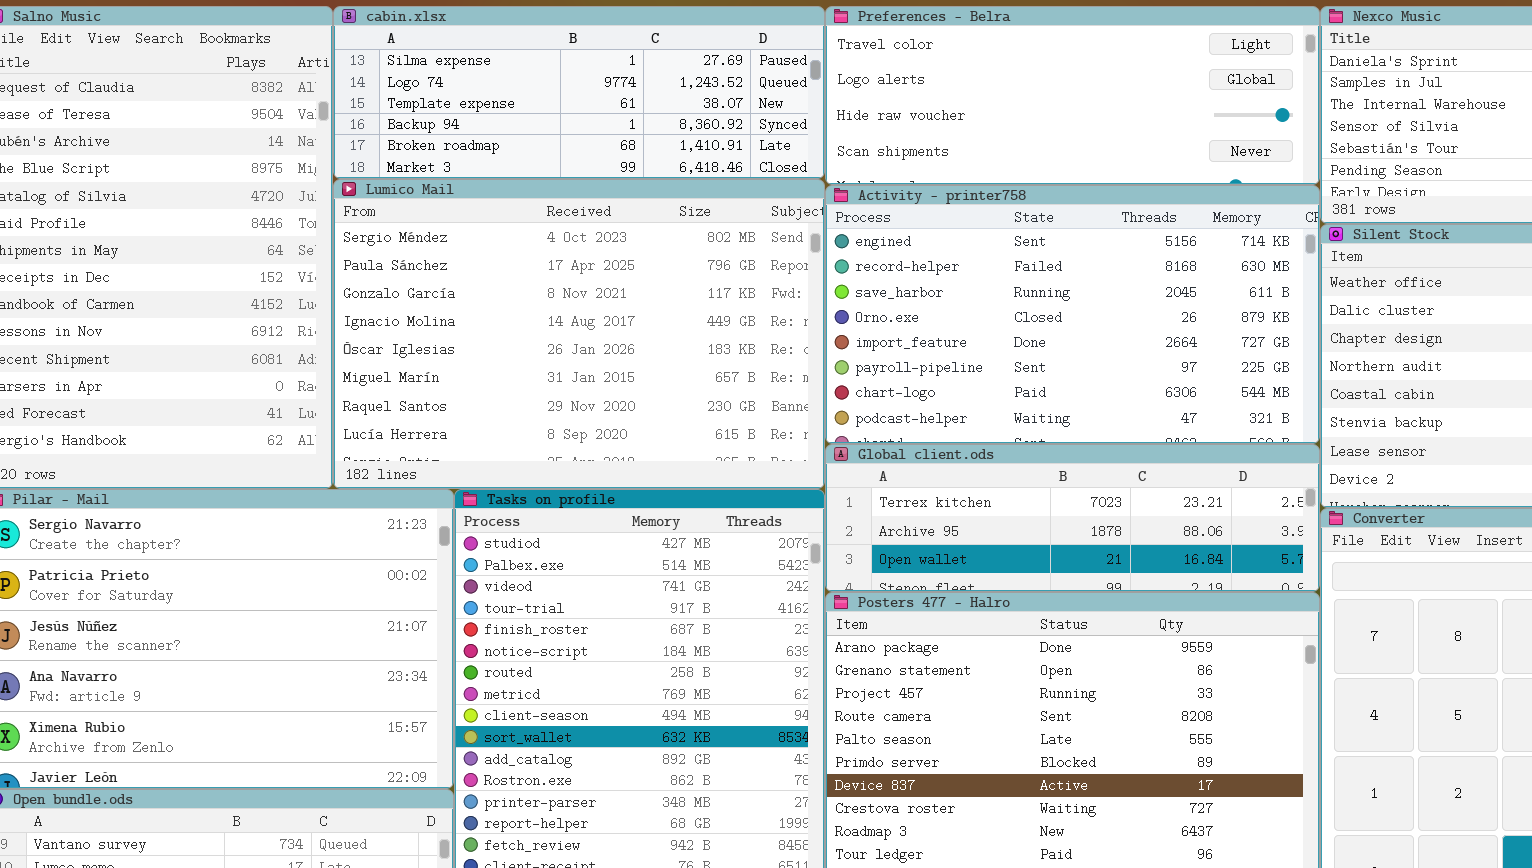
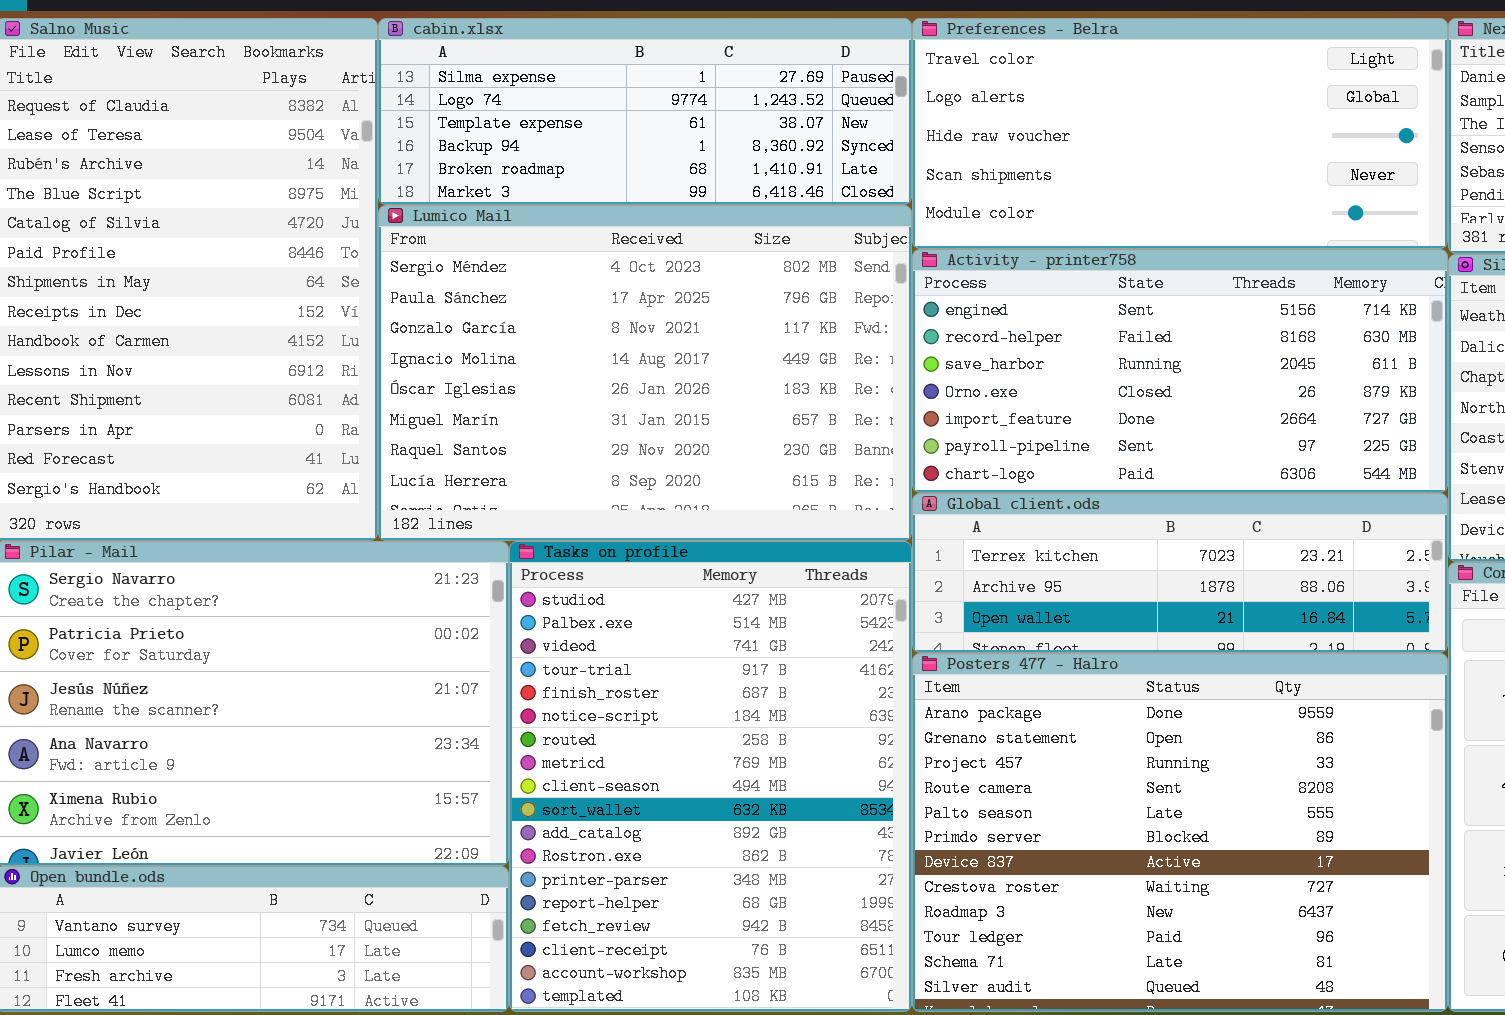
Preferences - Belra: [825,6,1320,185] -> [912,18,1448,249], resized
Activity - printer758: [825,185,1320,444] -> [912,249,1448,493], resized

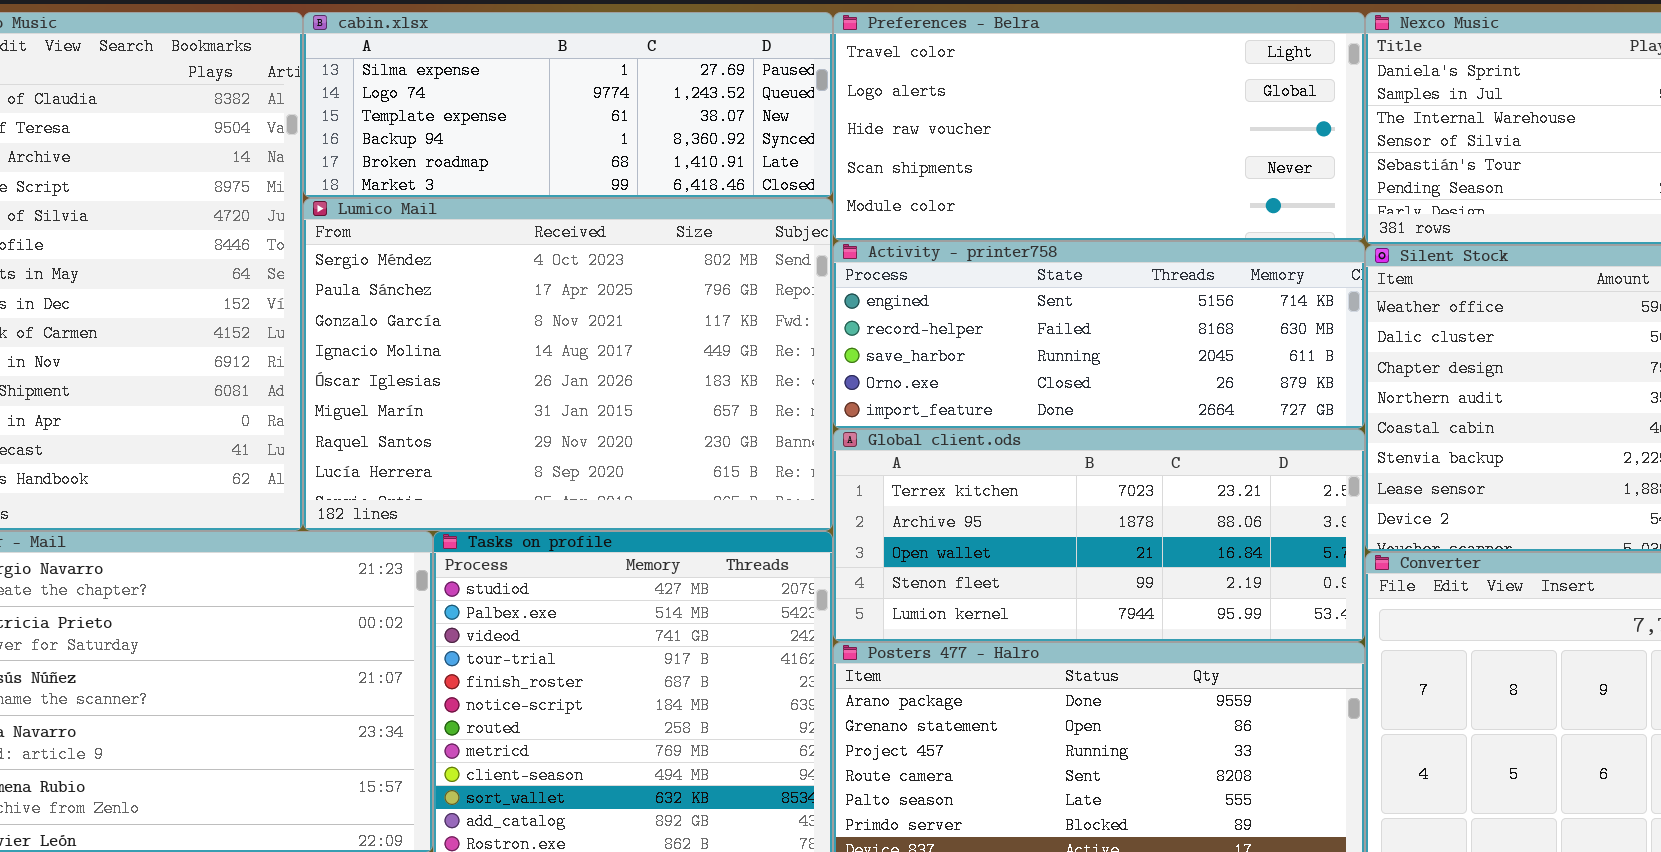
Activity - printer758: [912,249,1448,493] -> [833,241,1365,429], resized
Global client.ods: [912,493,1448,653] -> [833,429,1365,642], resized

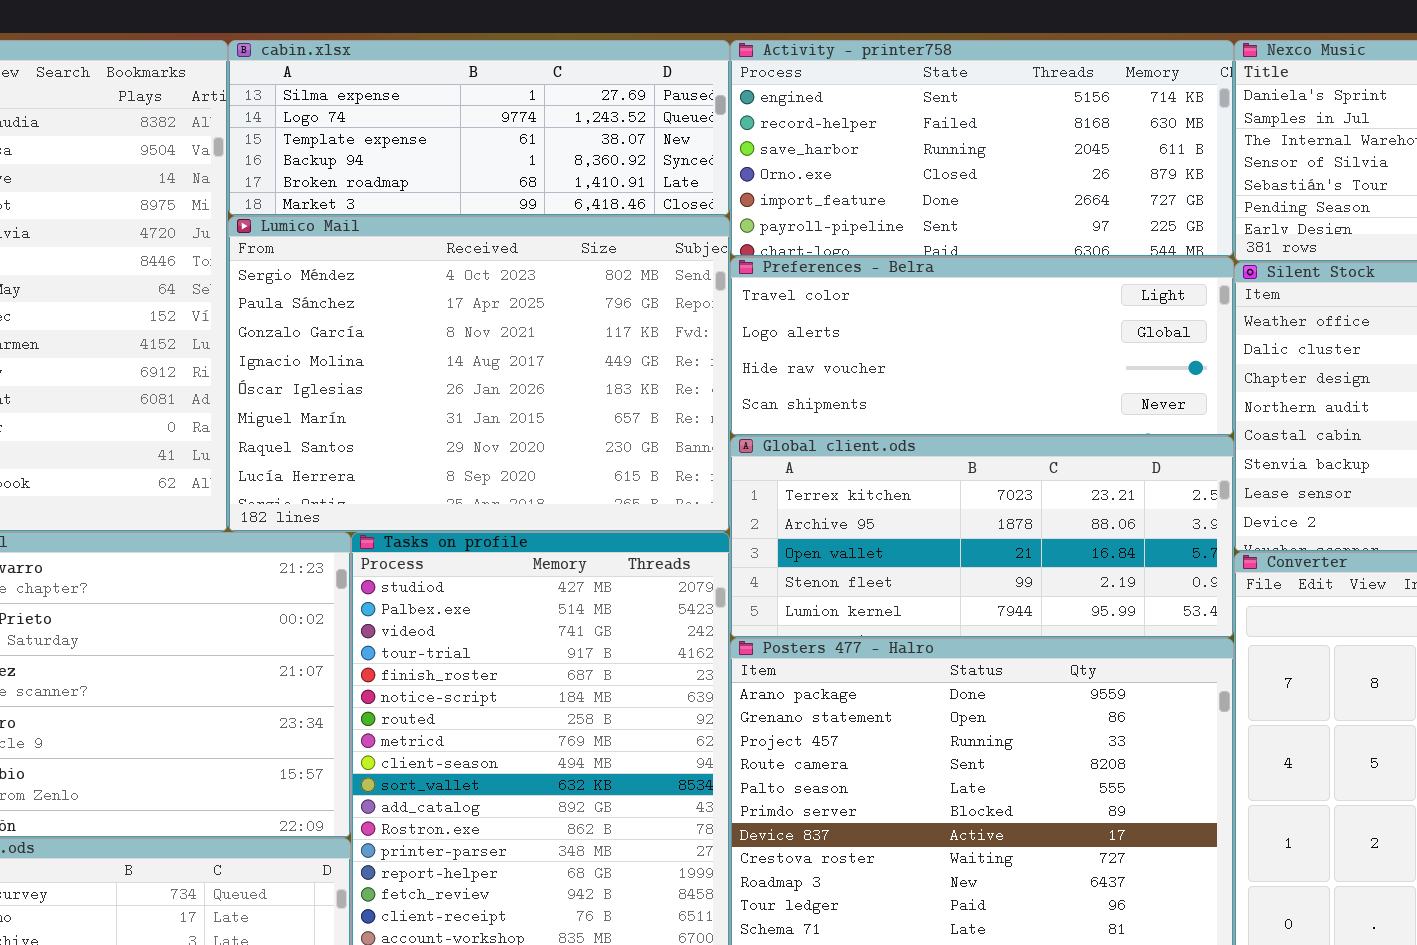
Preferences - Belra: [833,12,1365,241] -> [730,257,1234,436], moved, resized
Activity - printer758: [833,241,1365,429] -> [730,40,1234,257], moved, resized

